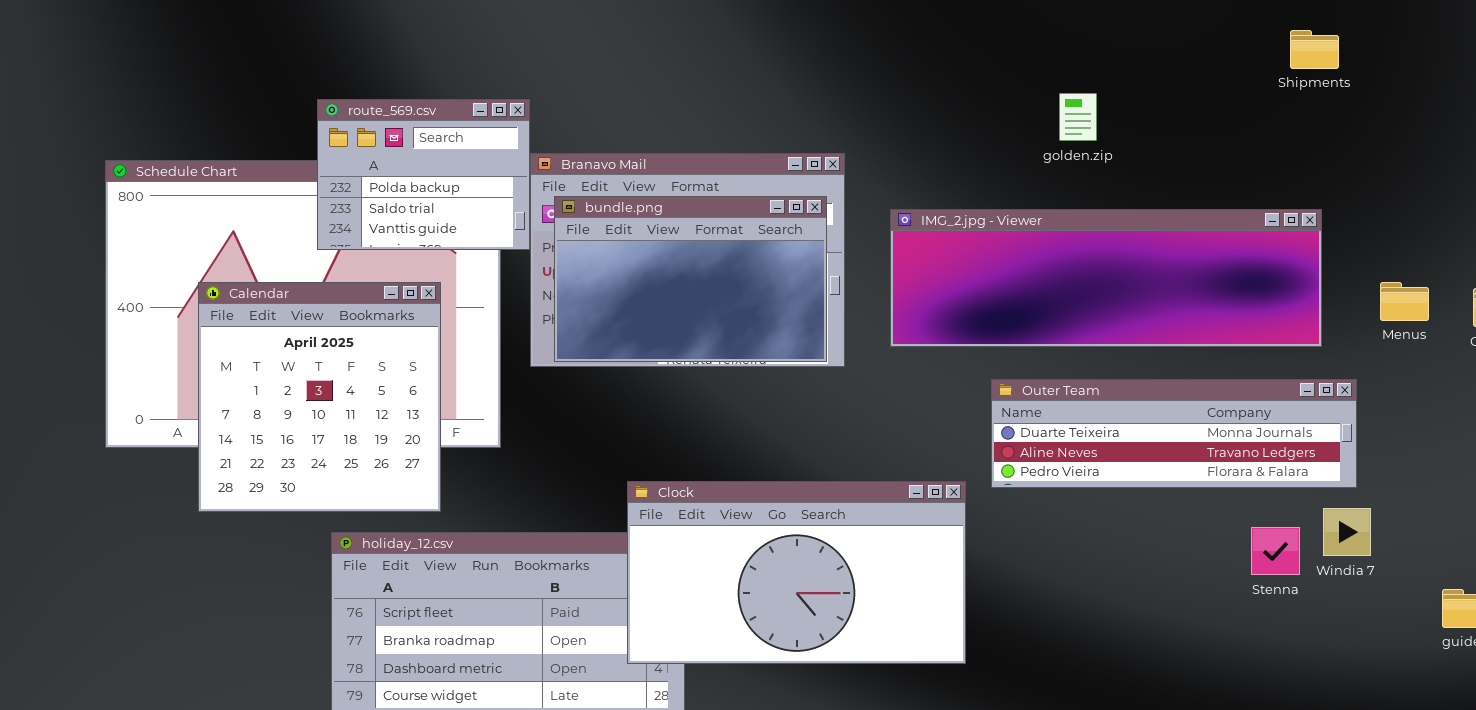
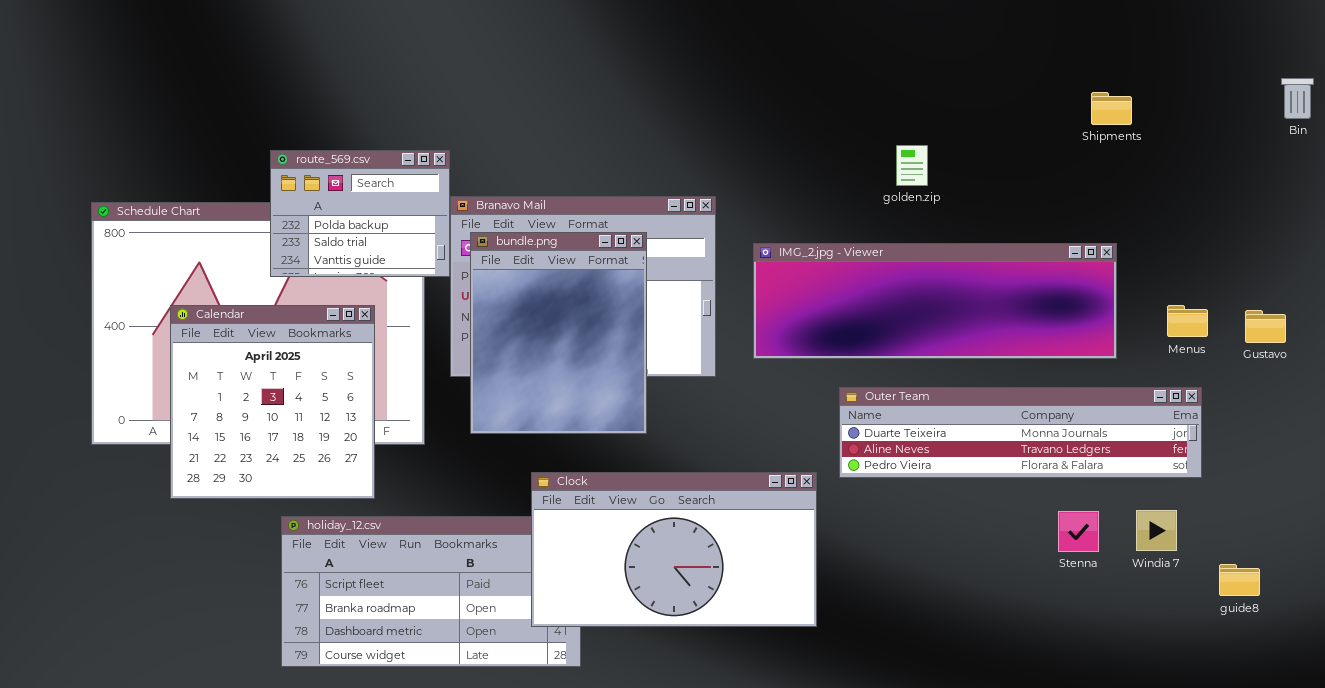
bundle.png: [554,196,827,362] -> [470,232,647,434], resized
Outer Team: [991,379,1357,488] -> [839,387,1202,478], resized
Windia 7: [1323,508,1371,556] -> [1136,510,1177,551], moved

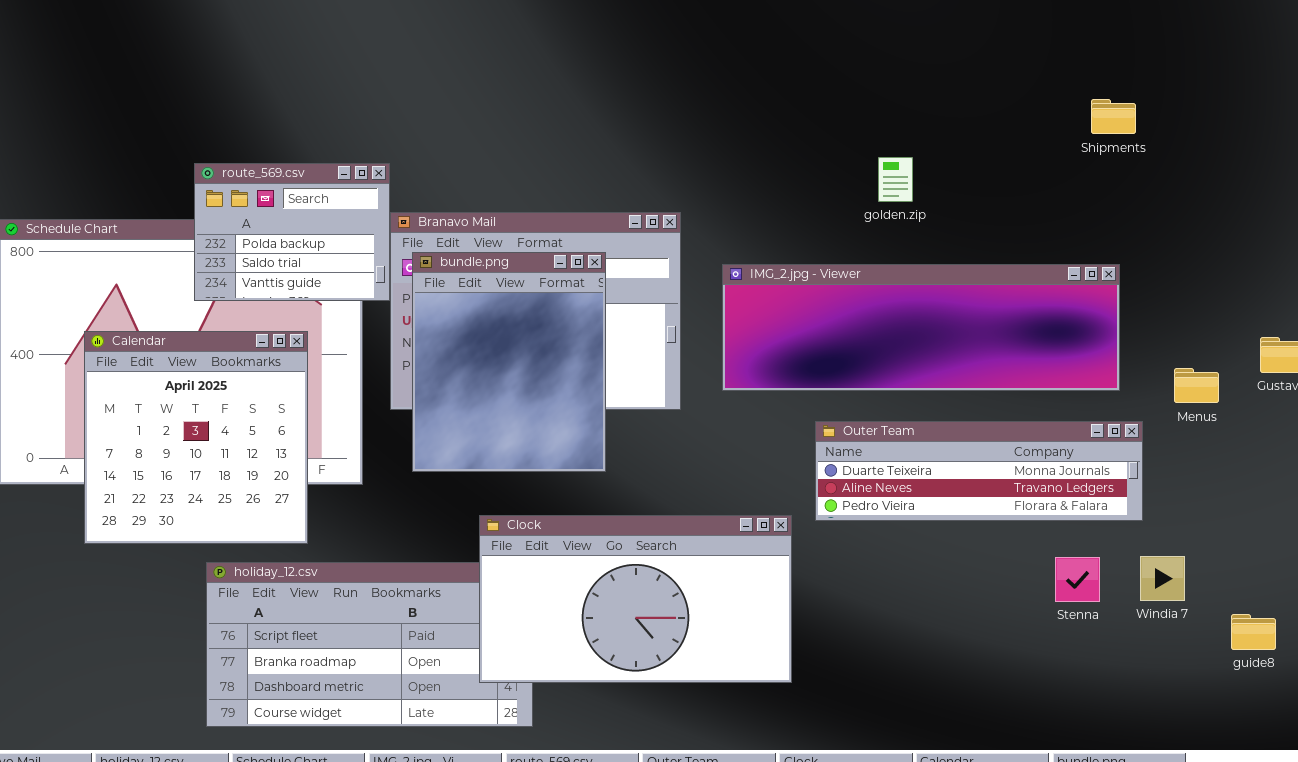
Menus: [1167,305,1208,337] -> [1174,368,1219,403], moved
Outer Team: [839,387,1202,478] -> [815,421,1143,521], resized

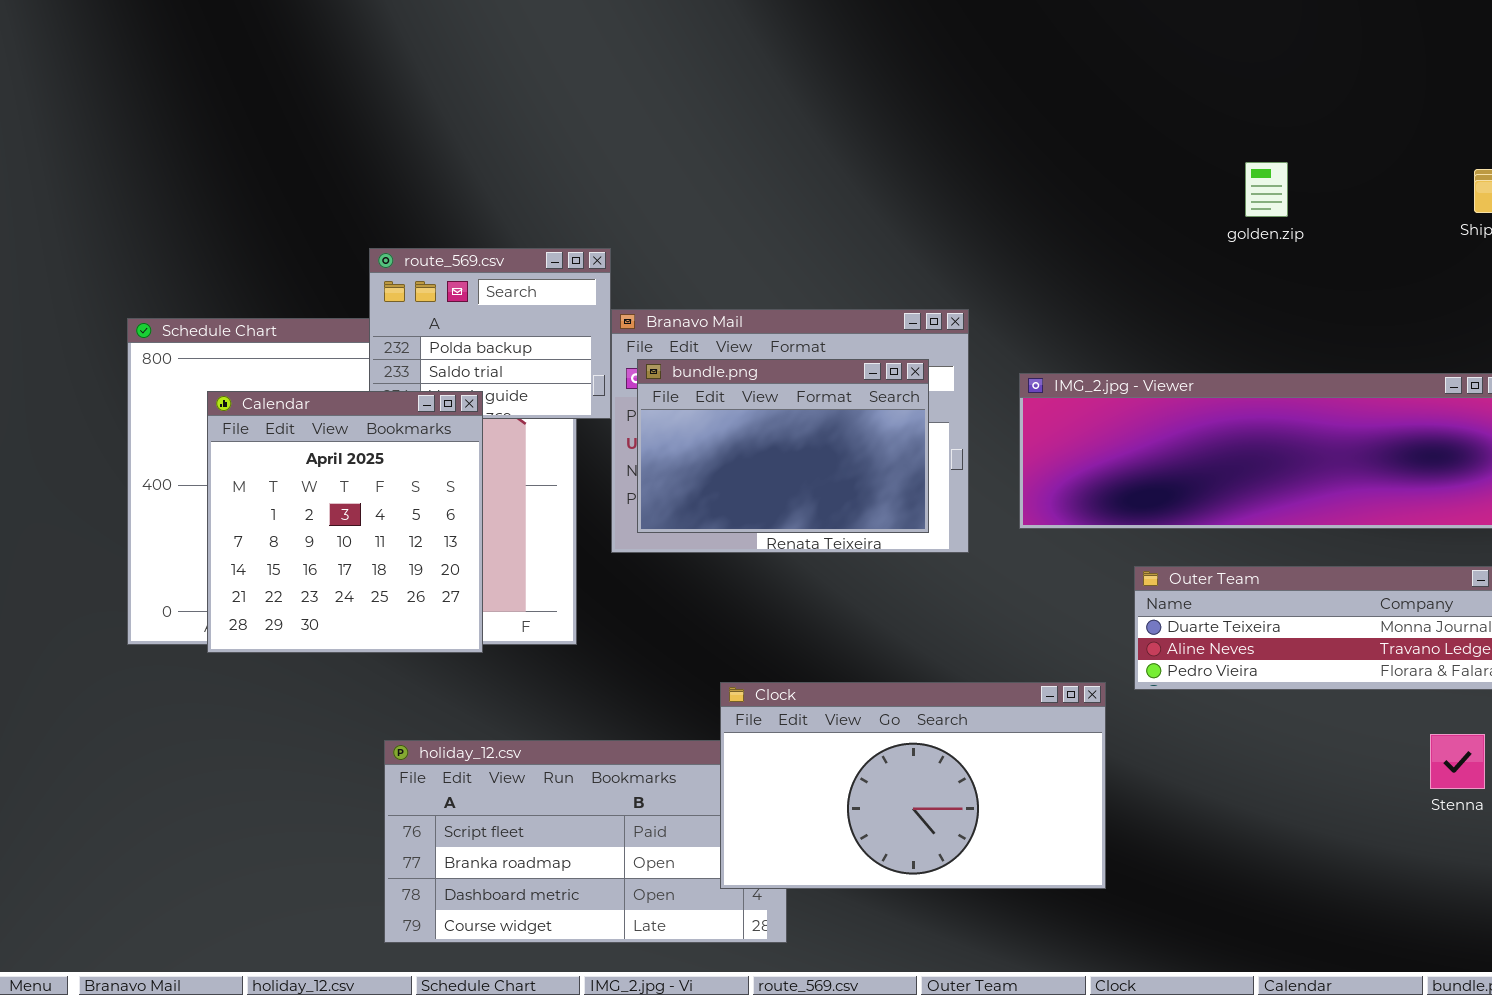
golden.zip: [878,157,913,202] -> [1245,162,1288,217], moved
bundle.png: [412,252,606,472] -> [637,359,929,533], resized
Calendar: [84,331,308,544] -> [207,391,483,653], moved

